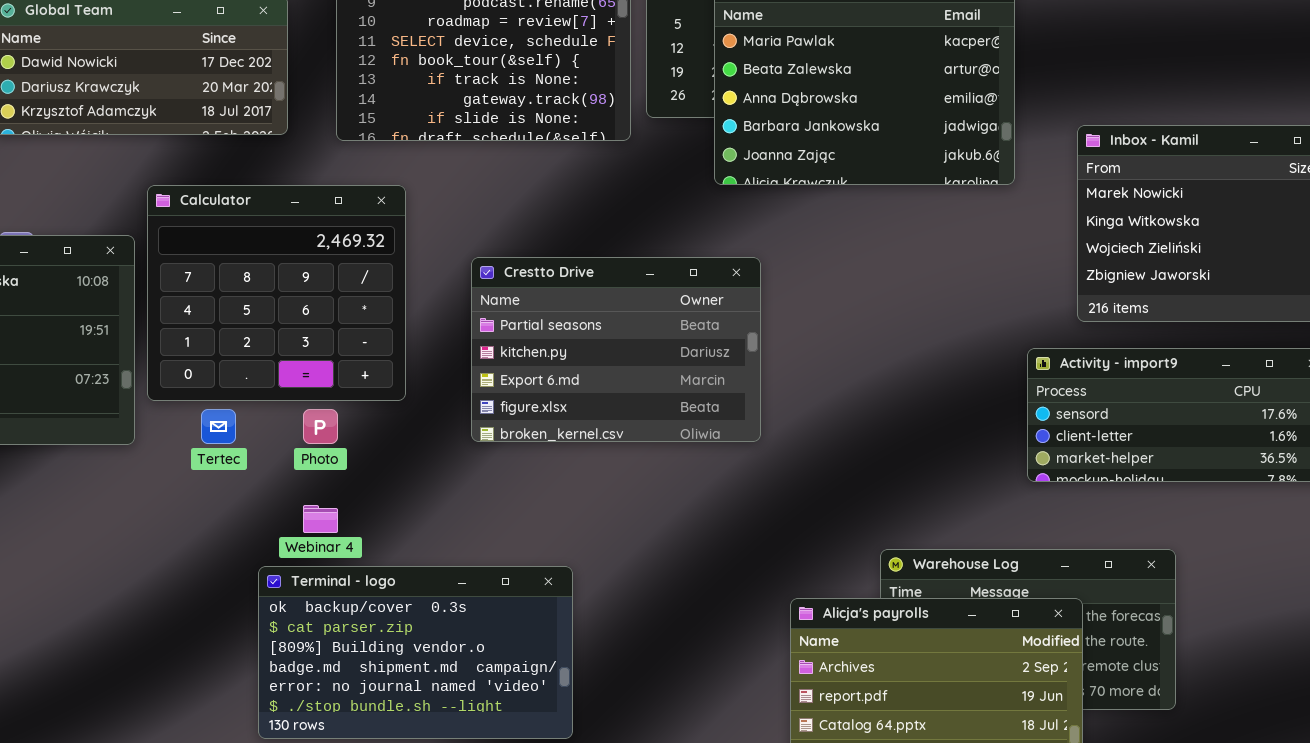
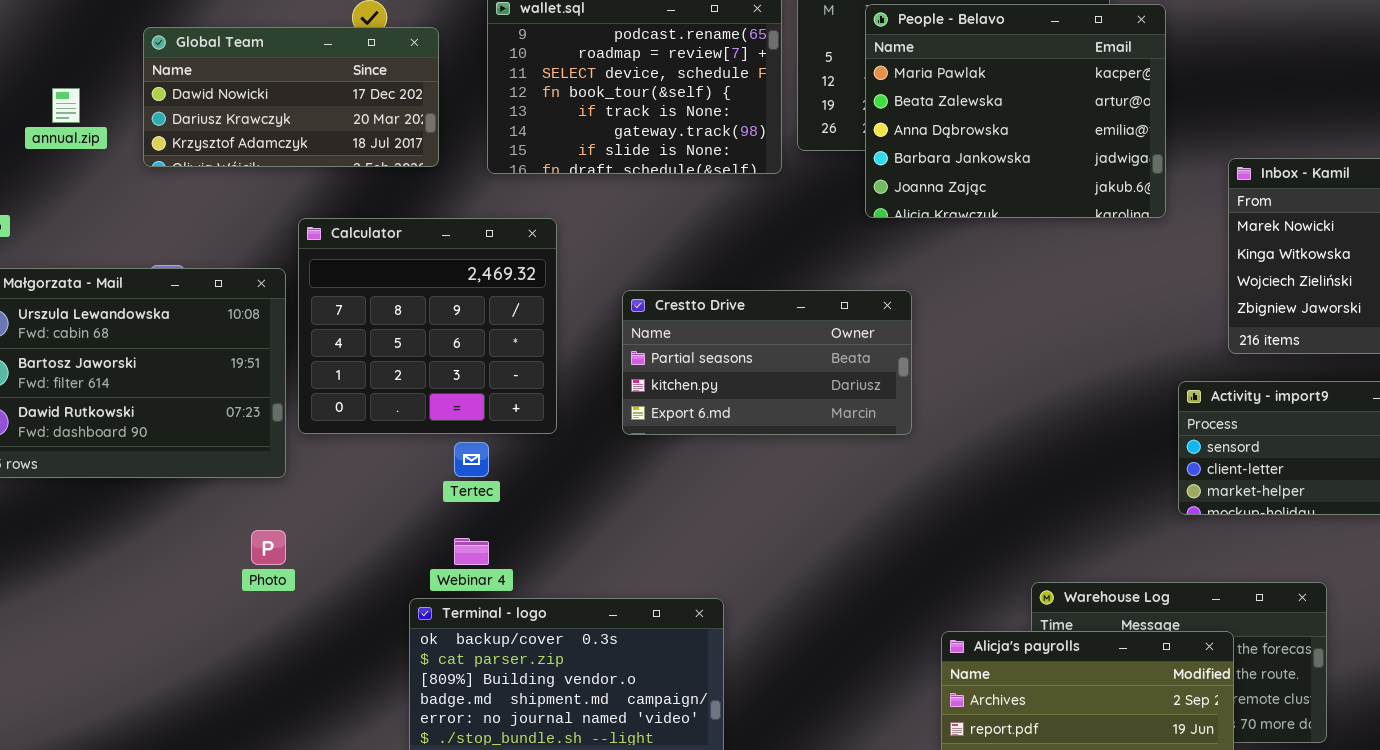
Crestto Drive: [471,257,761,442] -> [622,290,912,435], resized
Tertec: [201,409,236,444] -> [454,442,489,477], moved
Photo: [303,409,338,444] -> [251,530,286,565], moved

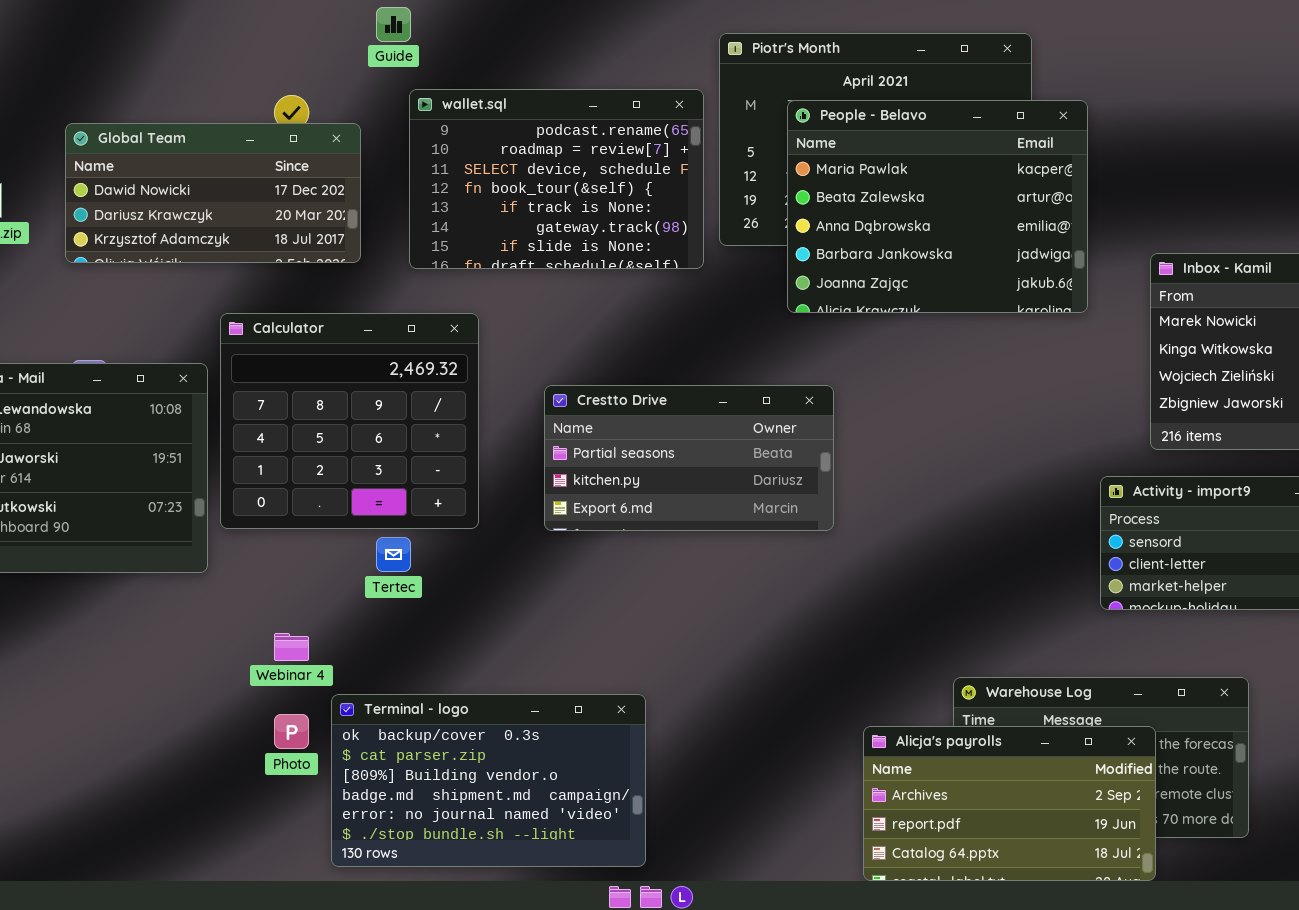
Photo: [251,530,286,565] -> [274,714,309,749], moved
Webinar 4: [454,538,489,565] -> [274,633,309,661], moved

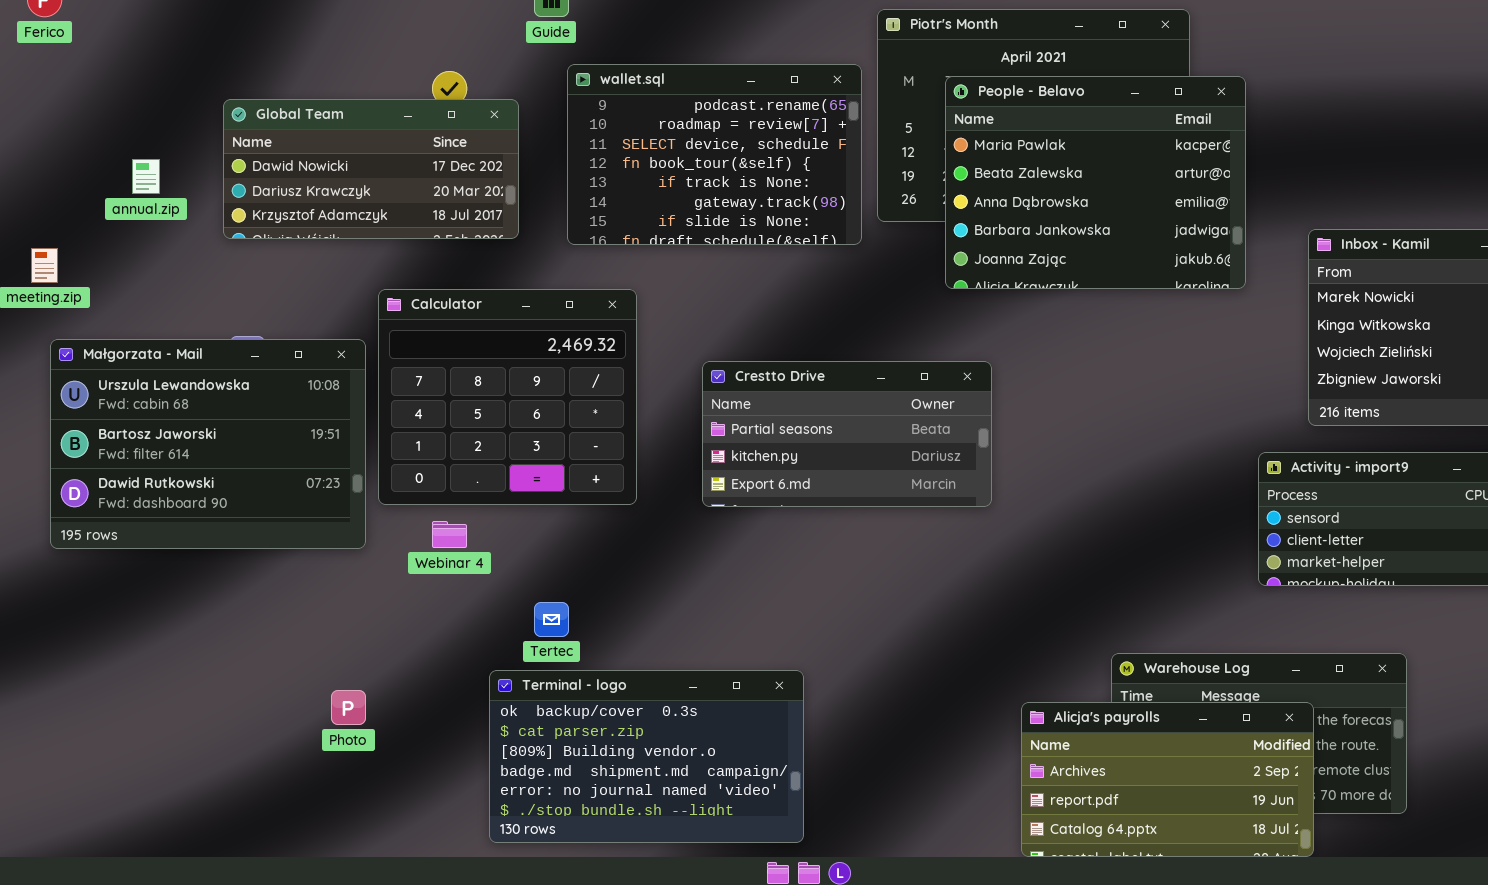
Tertec: [376,537,411,572] -> [534,602,569,637], moved
Webinar 4: [274,633,309,661] -> [432,521,467,548], moved
Photo: [274,714,309,749] -> [331,690,366,725], moved

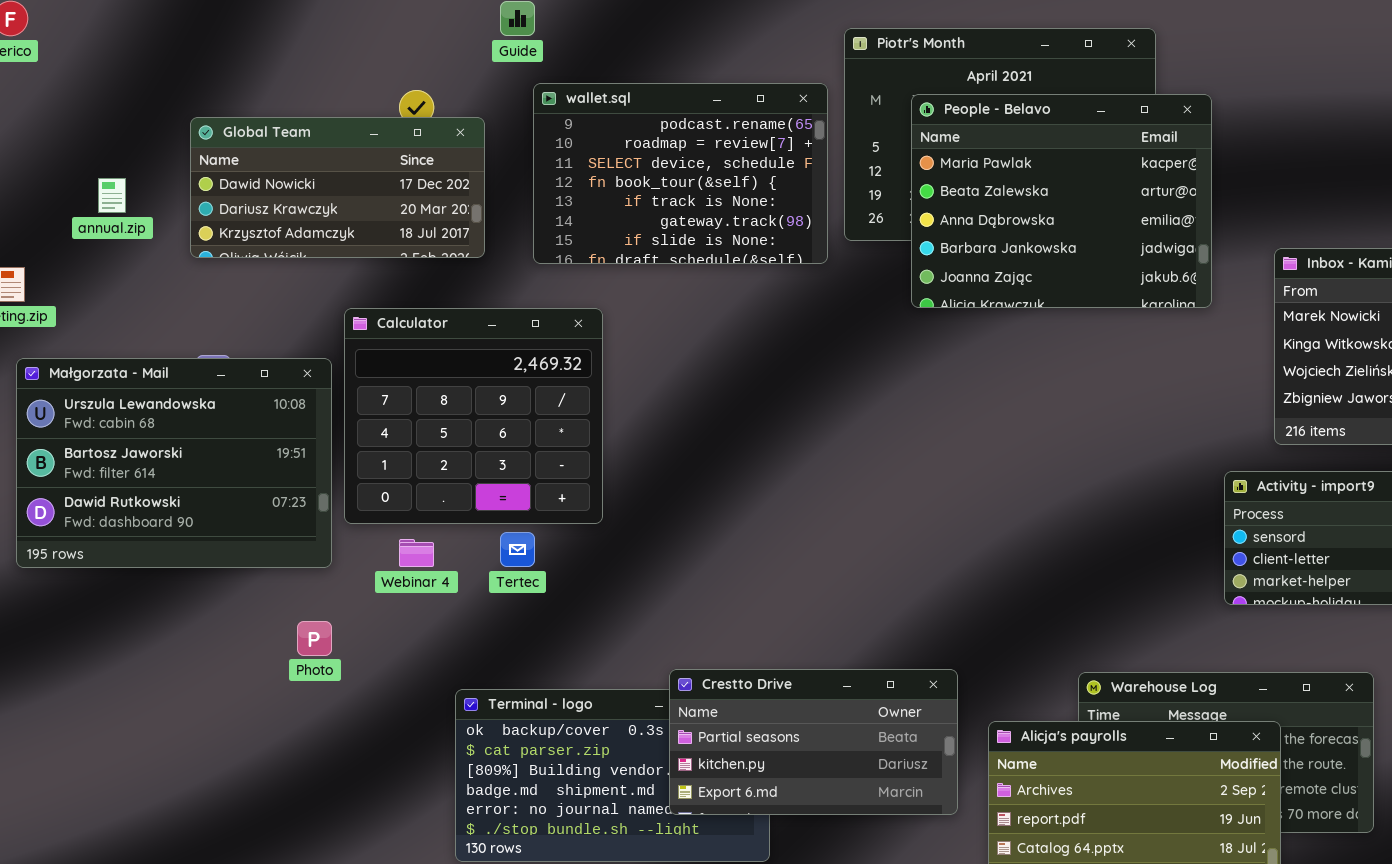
Crestto Drive: [702,361,992,507] -> [669,669,958,815], moved
Tertec: [534,602,569,637] -> [500,532,535,567], moved
Photo: [331,690,366,725] -> [297,621,332,656], moved

